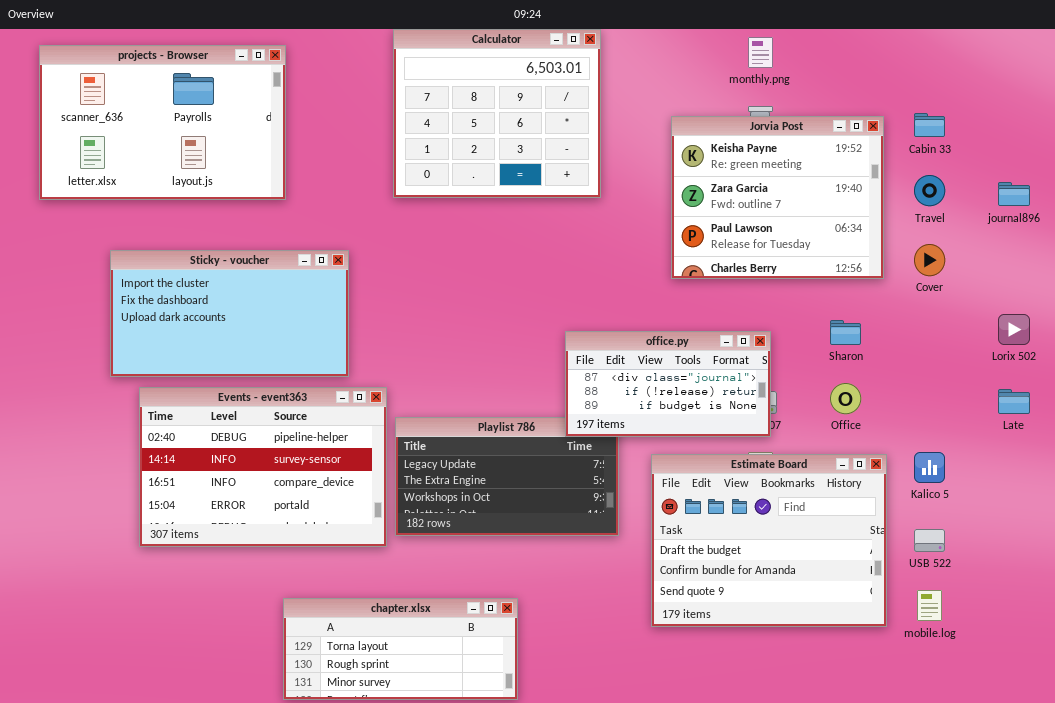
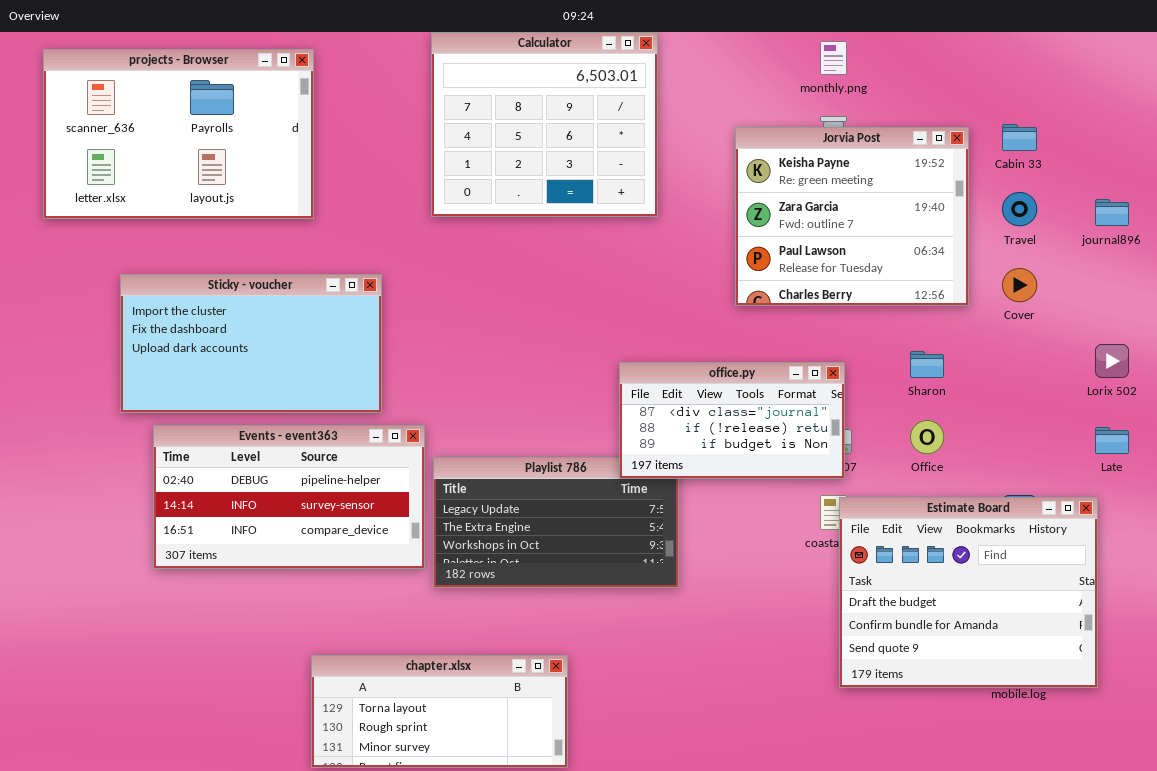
Events - event363: [139,387,387,547] -> [153,425,425,569], resized
Estimate Board: [651,454,887,627] -> [839,497,1098,688], moved

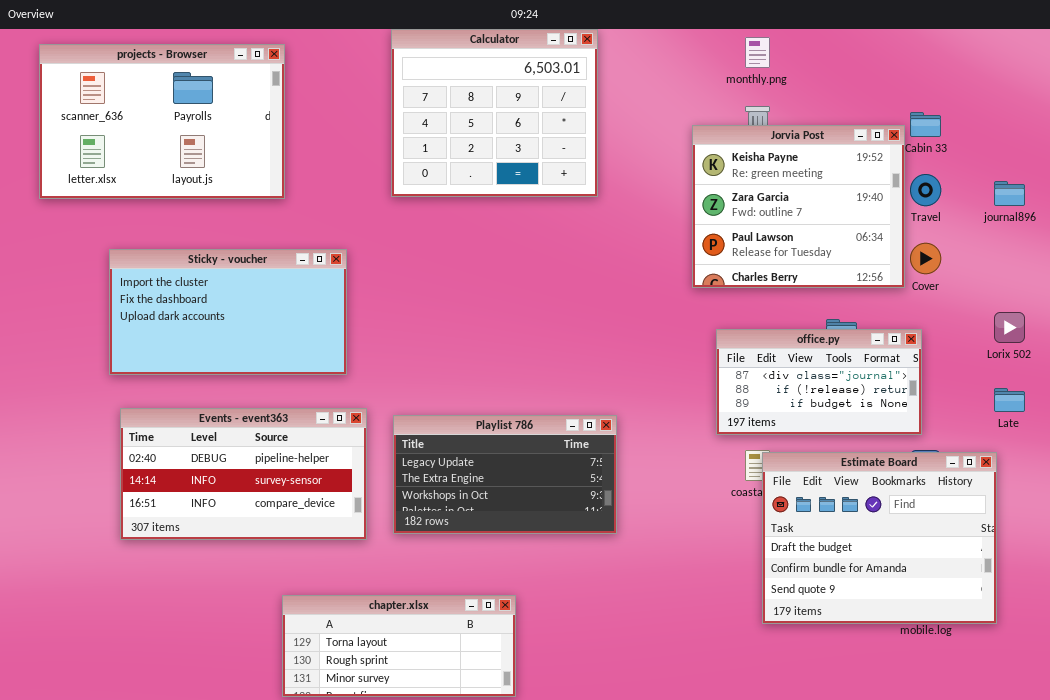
Jorvia Post: [735,127,969,306] -> [692,125,905,288], moved
office.py: [619,362,845,479] -> [716,329,922,435], moved
Events - event363: [153,425,425,569] -> [120,408,367,540], moved

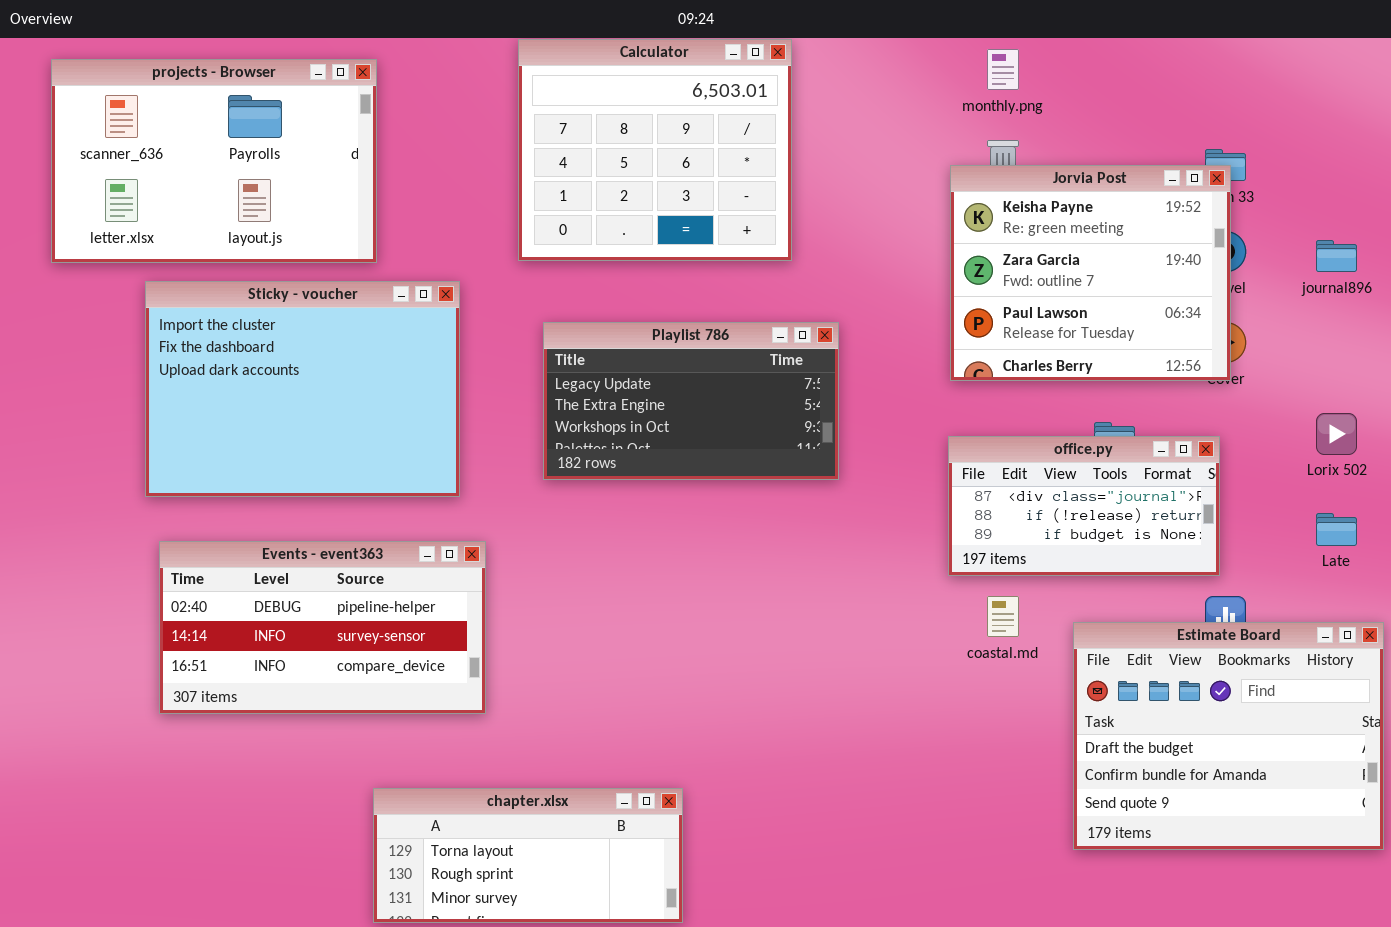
Jorvia Post: [692,125,905,288] -> [950,165,1231,381], moved
Sticky - voucher: [109,249,347,375] -> [145,281,460,497], resized
Playlist 786: [393,415,617,534] -> [543,322,839,480], moved
Estimate Board: [762,452,997,624] -> [1073,622,1384,850], moved

